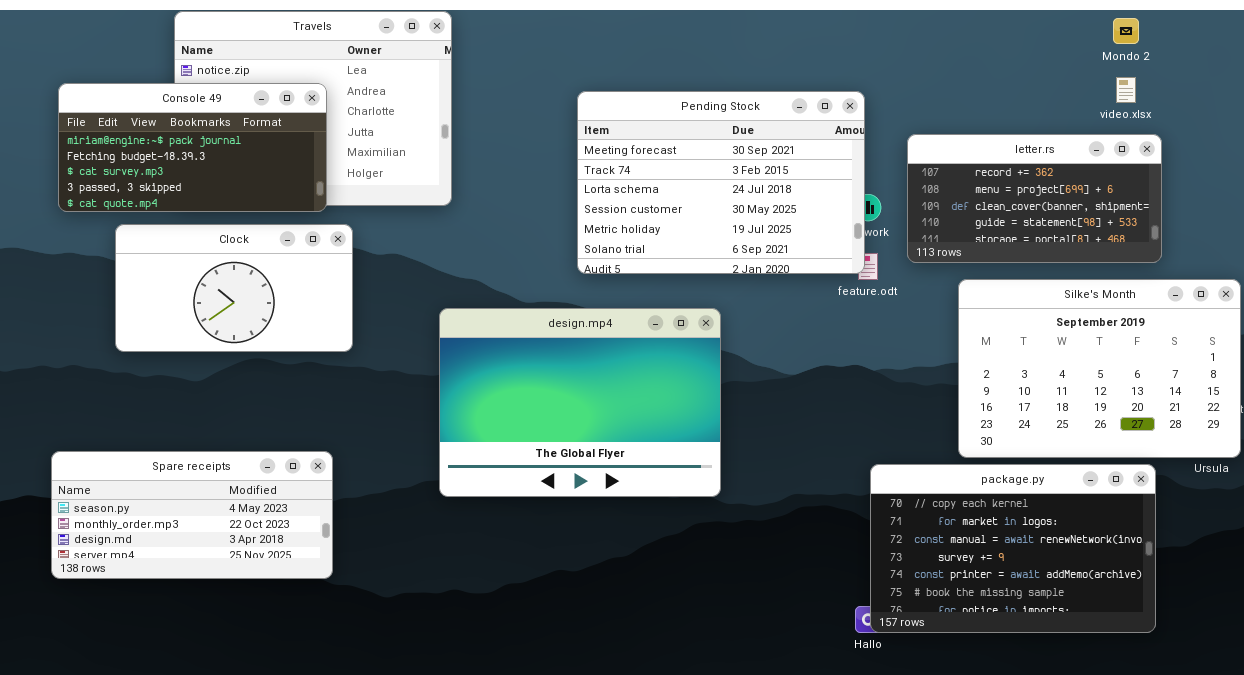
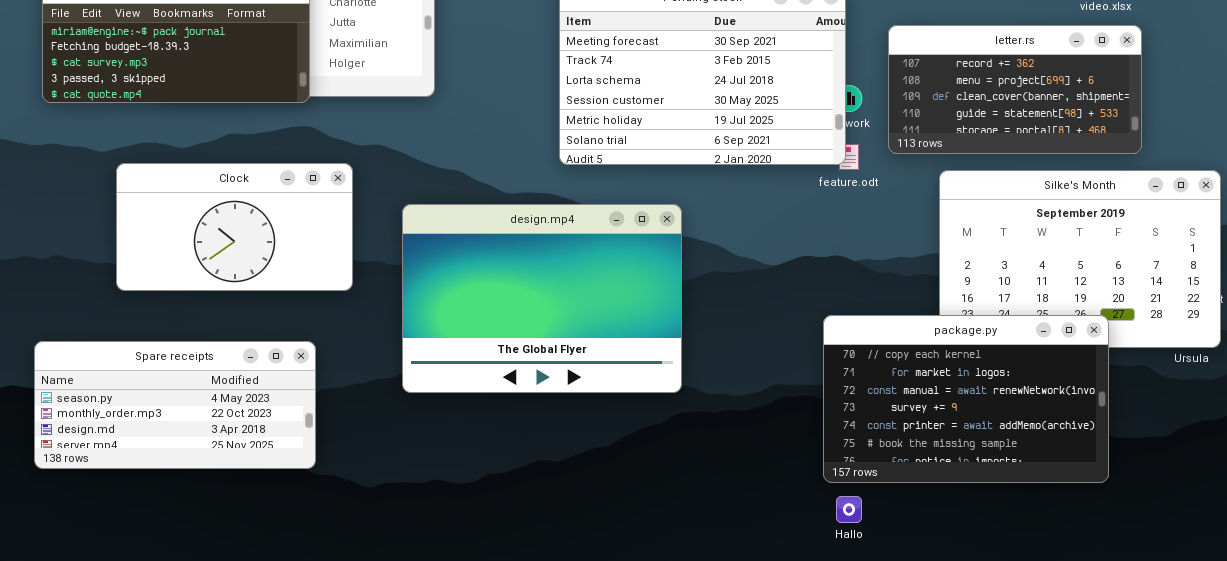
Clock: [115,224,353,352] -> [116,163,353,291], moved
design.mp4: [439,308,721,497] -> [402,204,682,393], moved
package.py: [870,464,1156,633] -> [823,315,1109,483], moved

